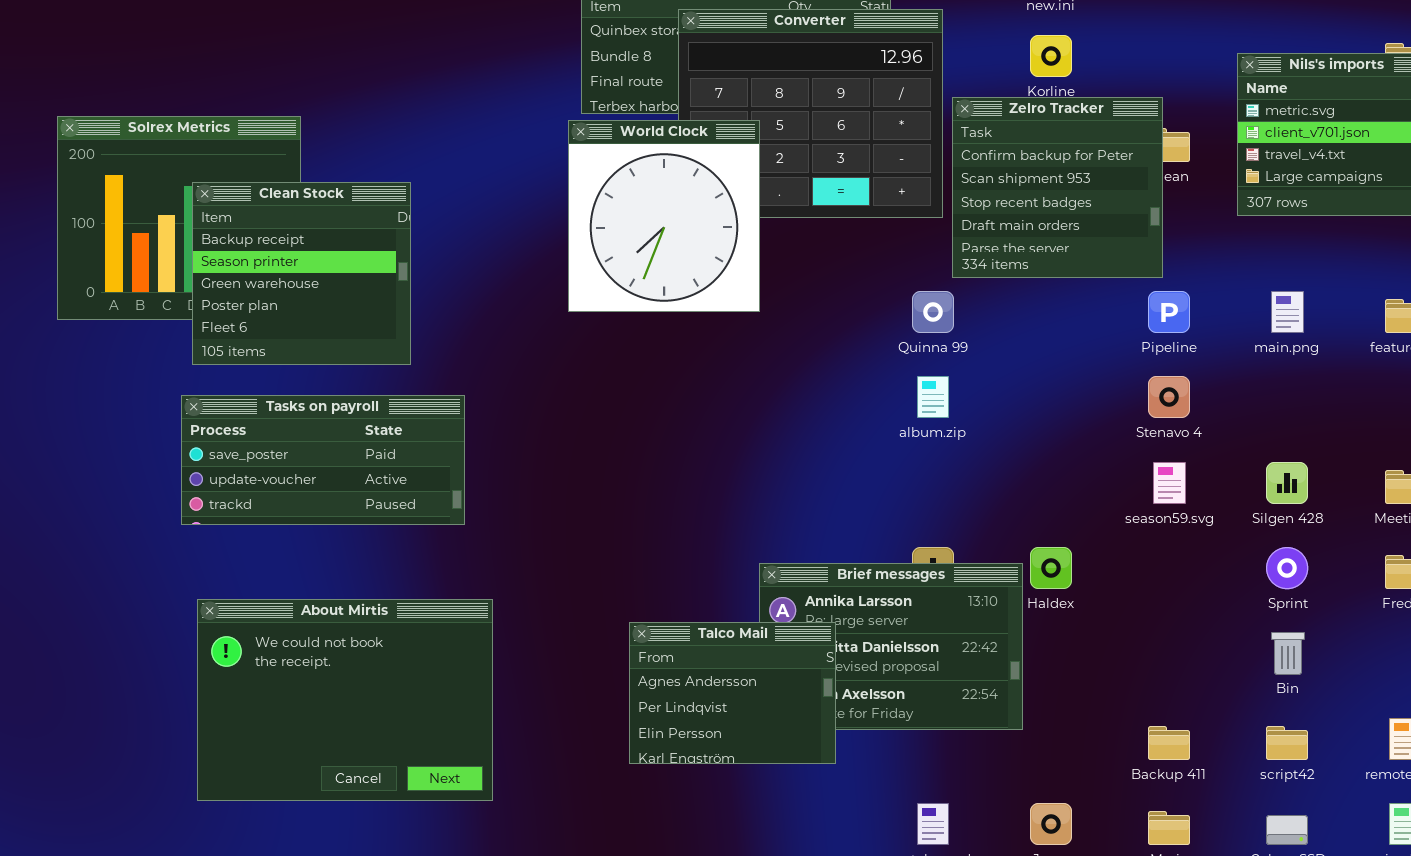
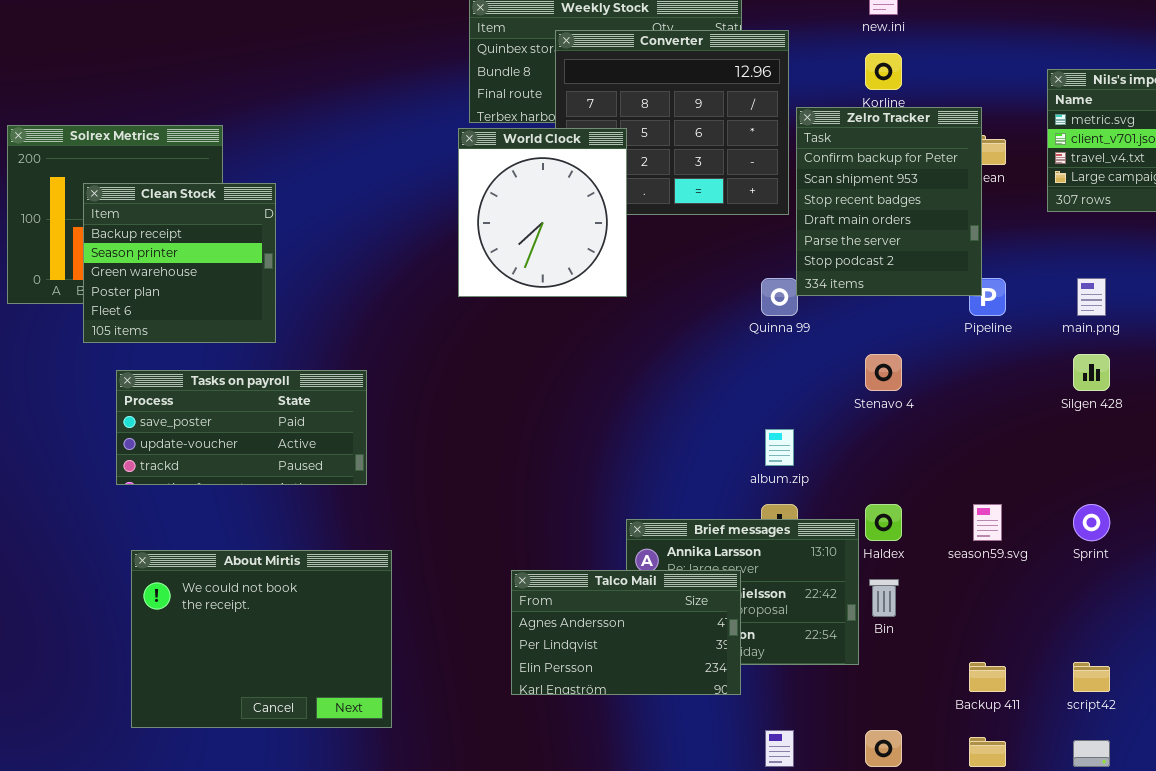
Zelro Tracker: [952,97,1163,278] -> [796,107,982,296], resized
Clean Stock: [192,182,411,365] -> [83,183,276,343], moved
album.zip: [917,376,949,418] -> [765,429,794,466], moved
Stenavo 4: [1148,376,1190,418] -> [865,354,902,391], moved
season59.svg: [1153,462,1186,504] -> [973,504,1002,541], moved
Silgen 428: [1266,462,1308,504] -> [1073,354,1110,391], moved
Talco Mail: [629,622,836,764] -> [511,570,741,695], resized
Bin: [1271,632,1305,675] -> [869,579,899,617], moved

